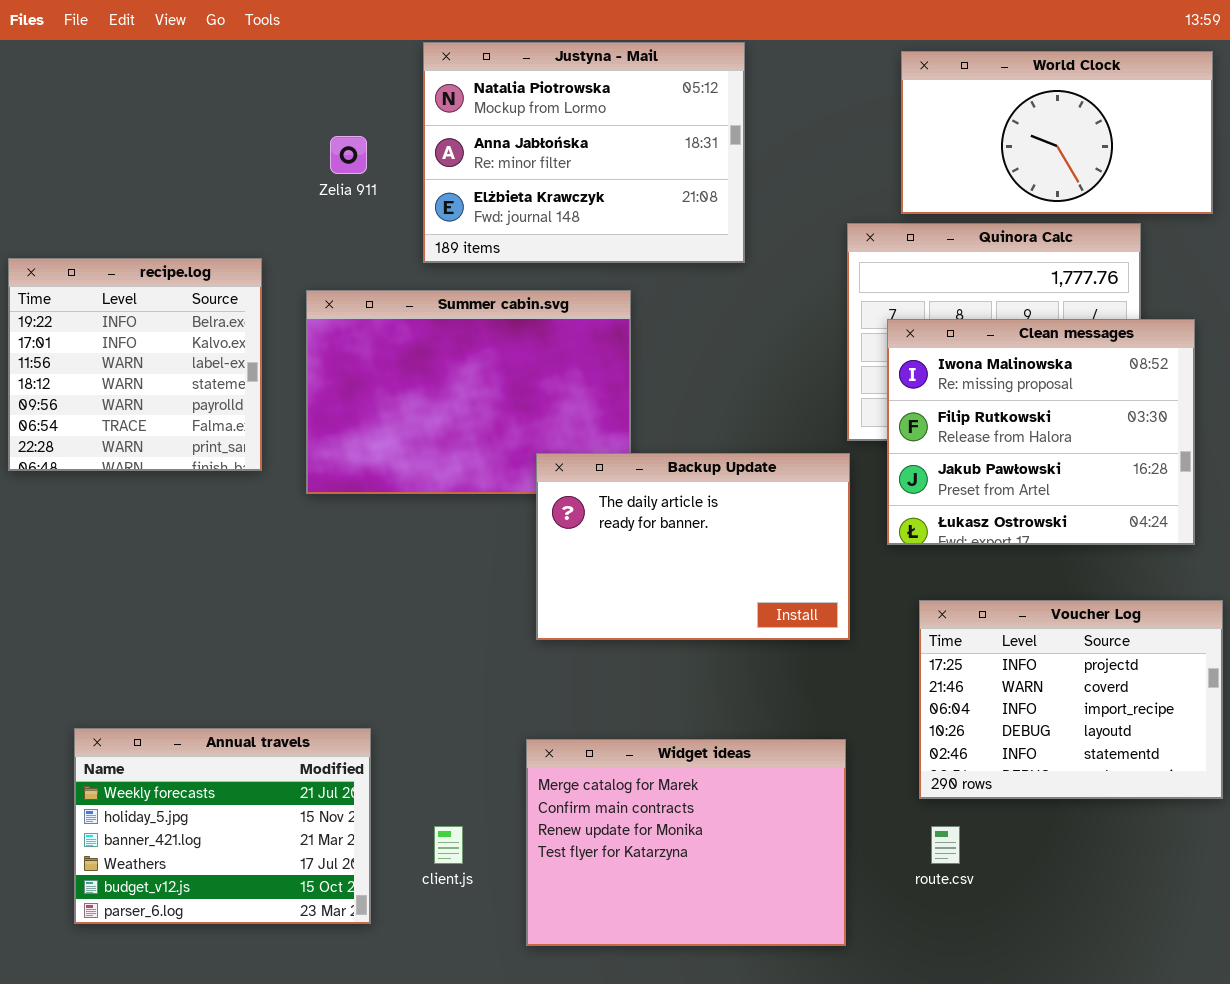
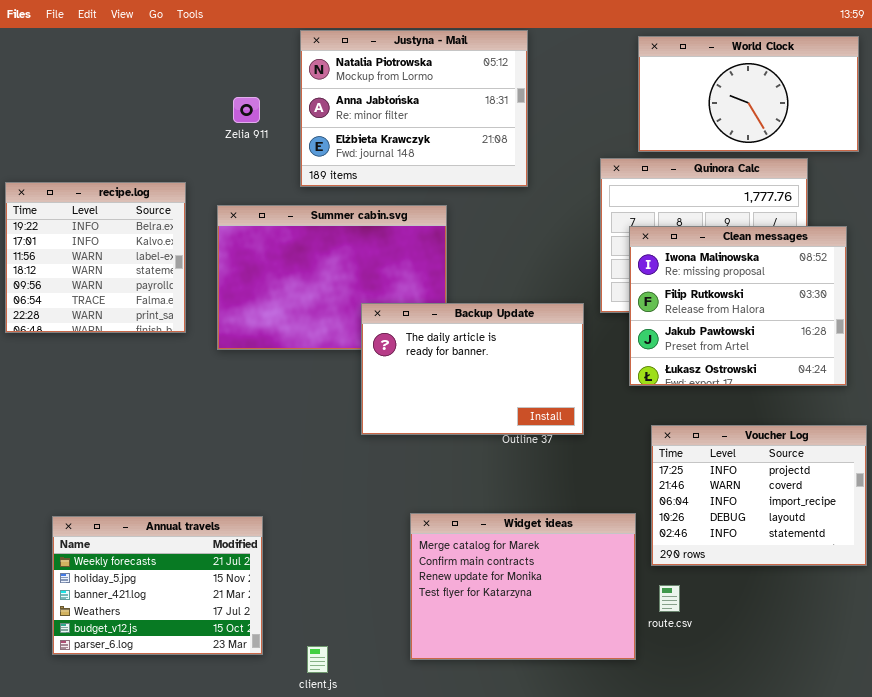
Backup Update: [536,453,850,640] -> [361,303,584,435], moved
Widget ideas: [526,739,846,946] -> [410,513,636,660], moved
client.js: [434,826,463,864] -> [307,646,328,673], moved

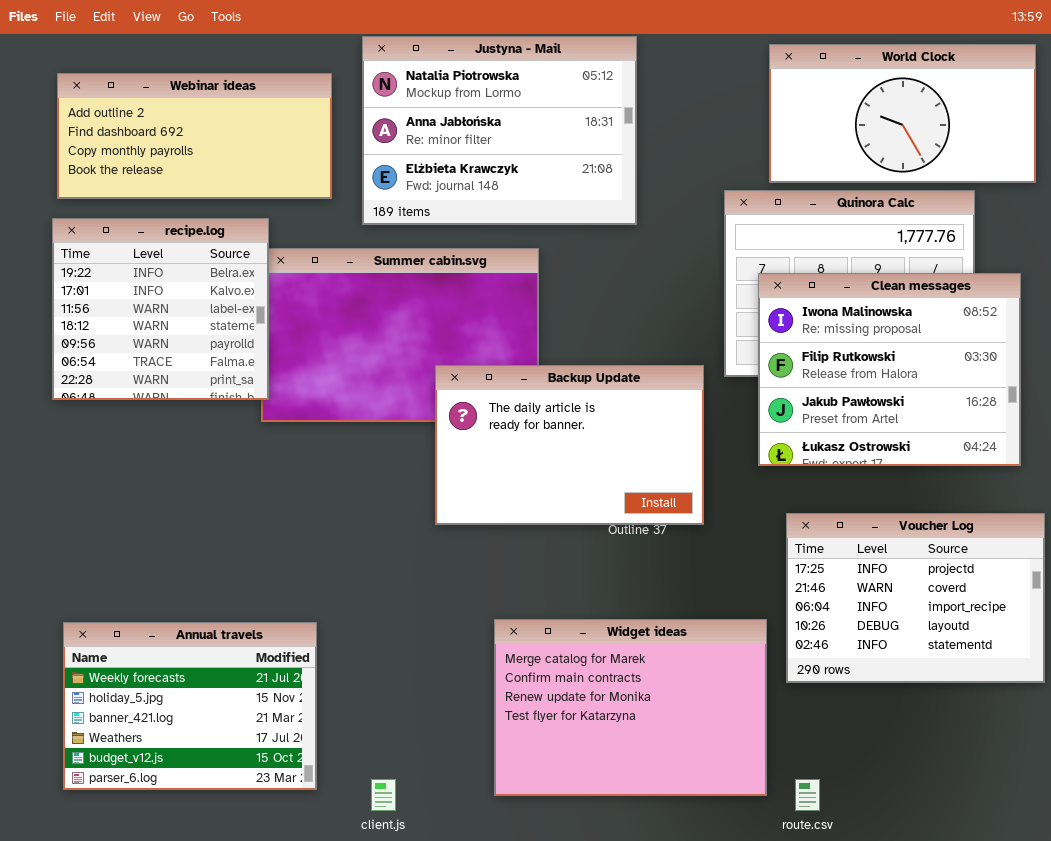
Webinar ideas: none -> [57,73,332,199], opened
recipe.log: [5,182,186,333] -> [52,218,269,400], moved
route.csv: [659,585,680,612] -> [795,779,820,811], moved

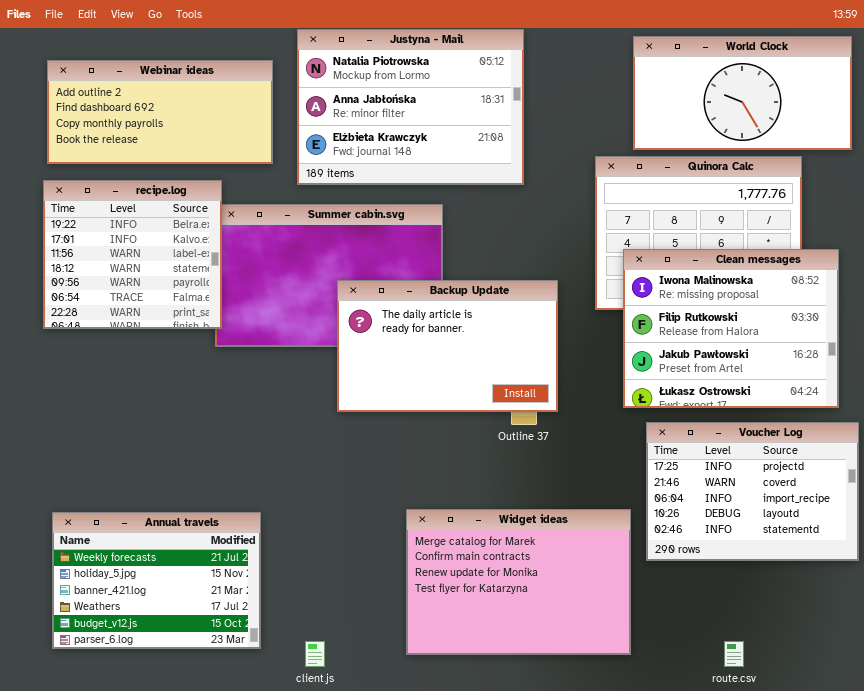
Clean messages: [758,273,1021,466] -> [623,249,839,408], moved
Backup Update: [435,365,704,525] -> [337,280,558,412], moved
route.csv: [795,779,820,811] -> [724,641,744,667], moved

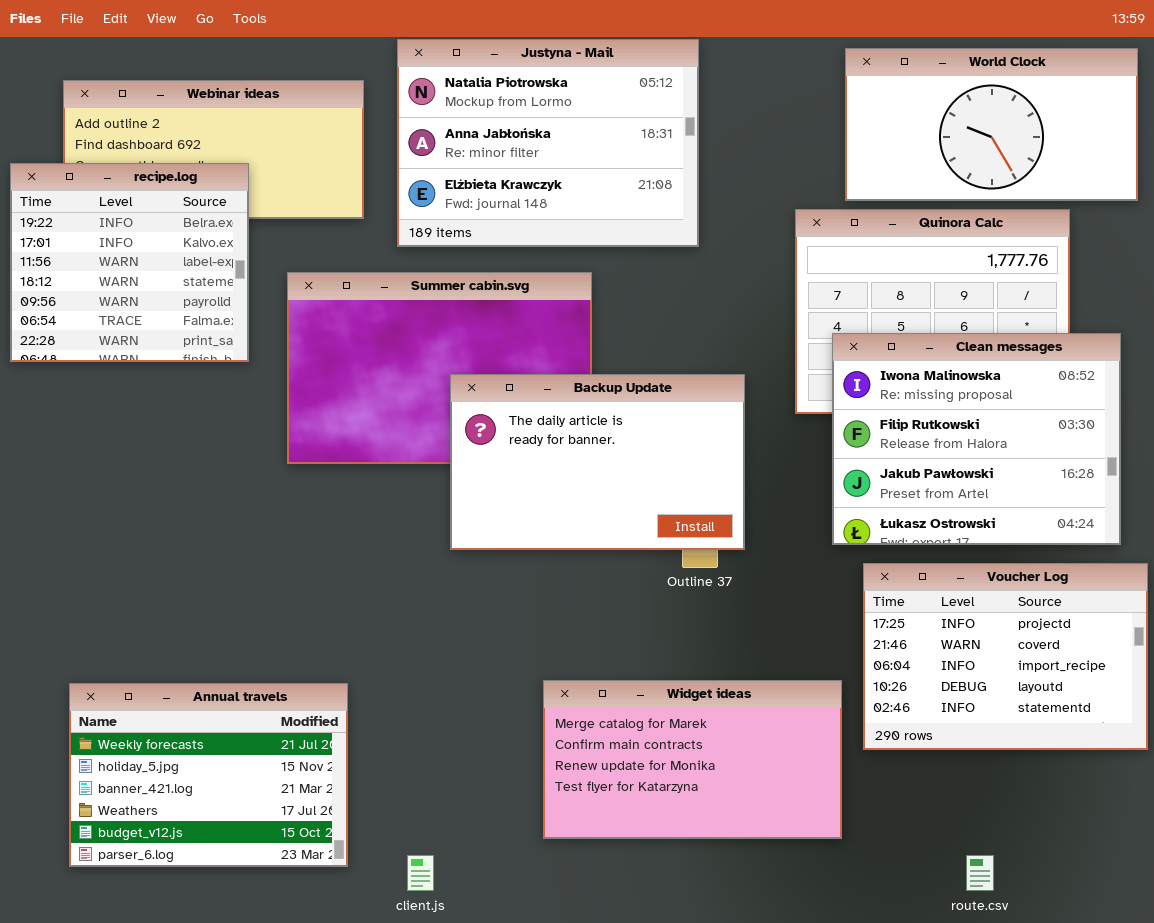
recipe.log: [43,180,222,329] -> [10,163,249,362], moved
Widget ideas: [406,509,631,655] -> [543,680,842,839], resized

